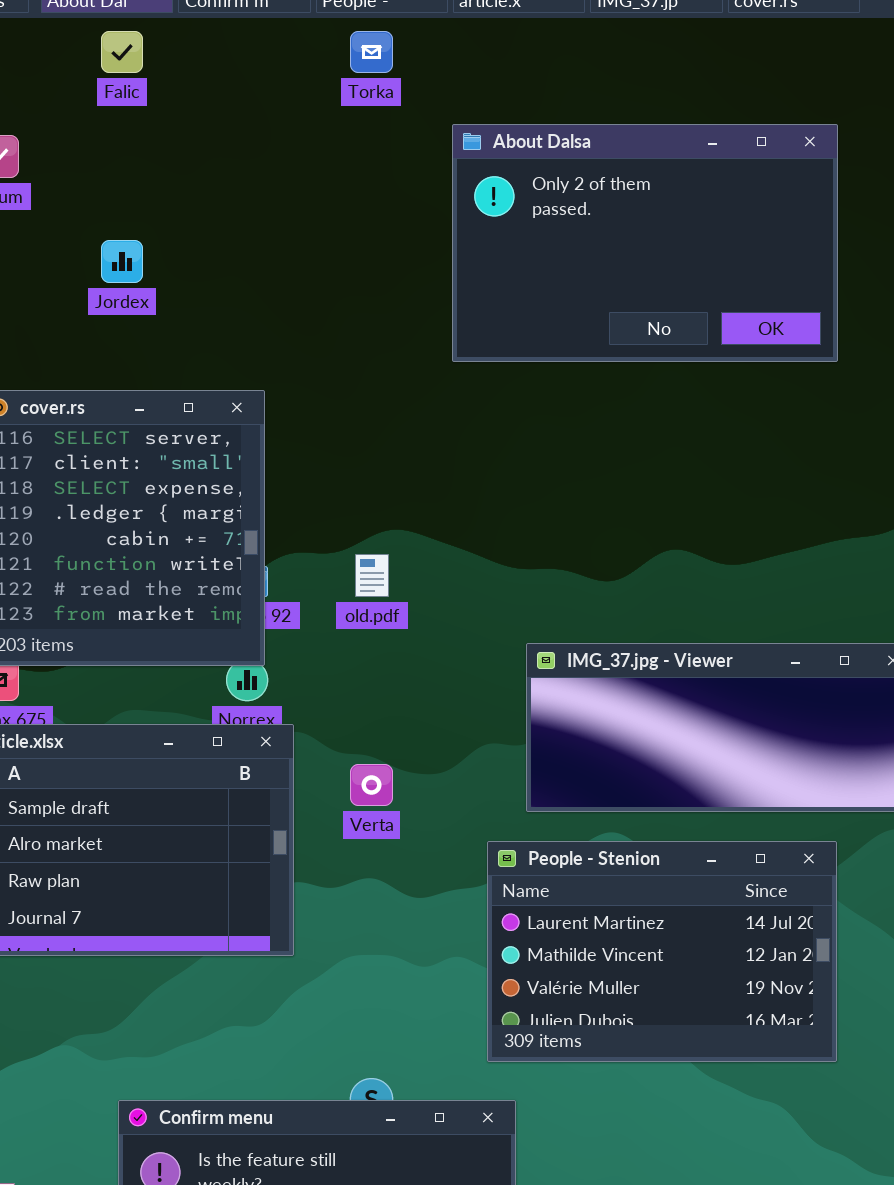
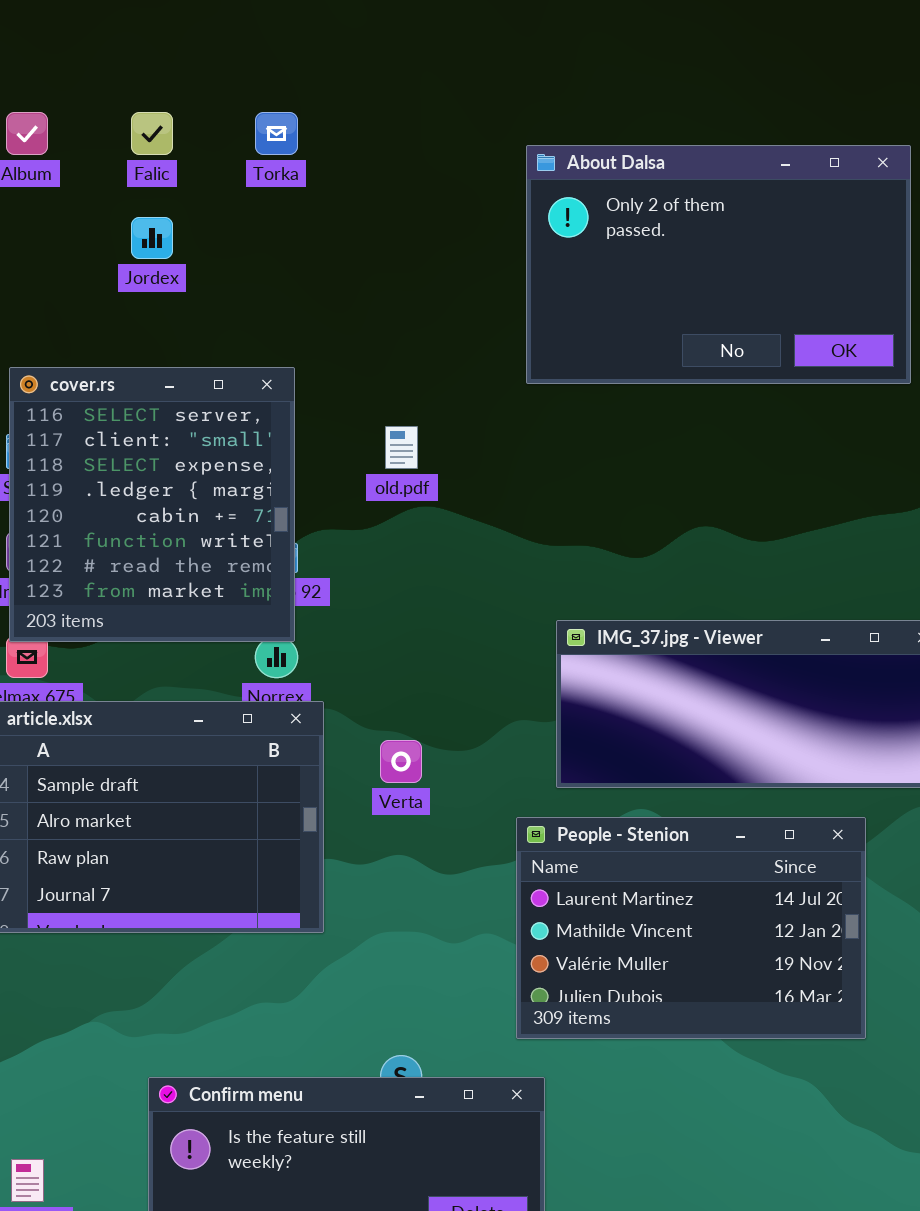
Falic: [101,31,143,73] -> [131,112,173,155], moved
Torka: [350,31,393,73] -> [255,112,298,155], moved
About Dalsa: [452,124,838,362] -> [526,145,911,384], moved
old.pdf: [355,554,389,597] -> [385,426,418,469], moved

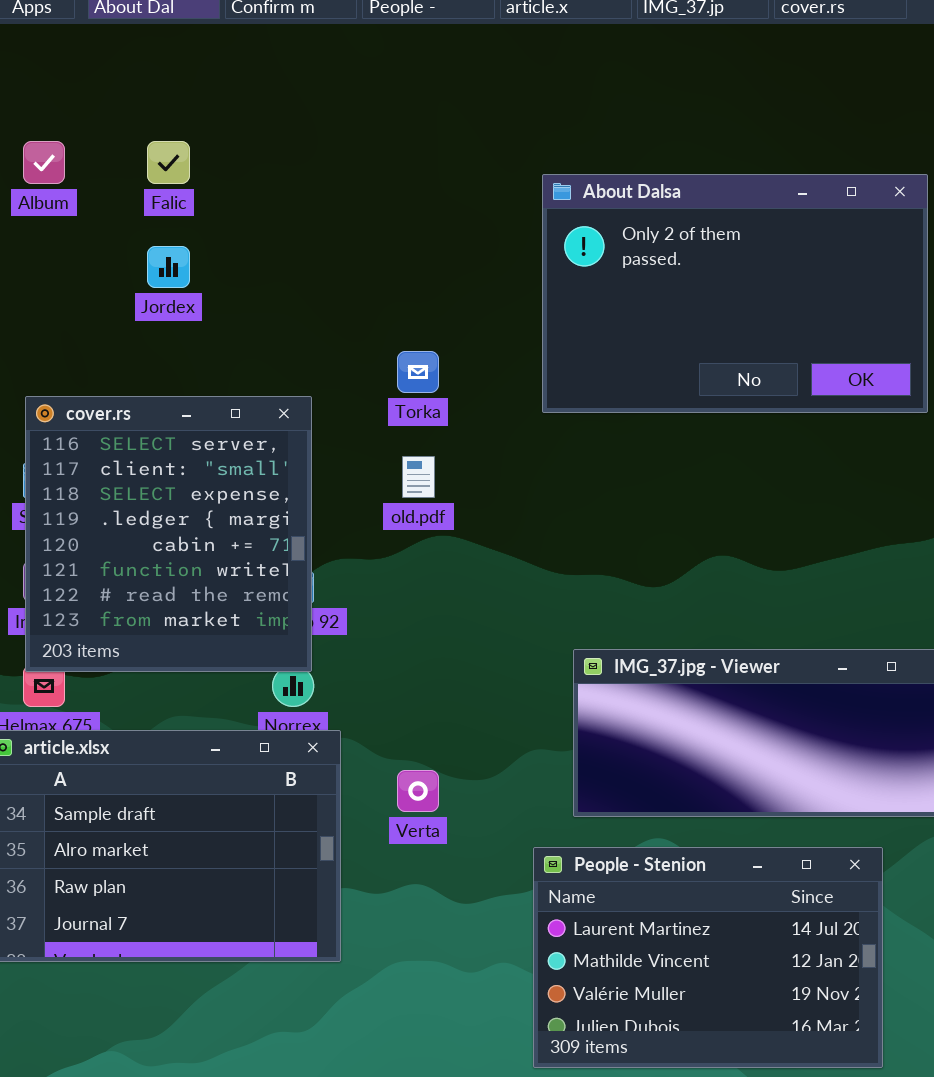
Torka: [255,112,298,155] -> [397,351,439,393], moved

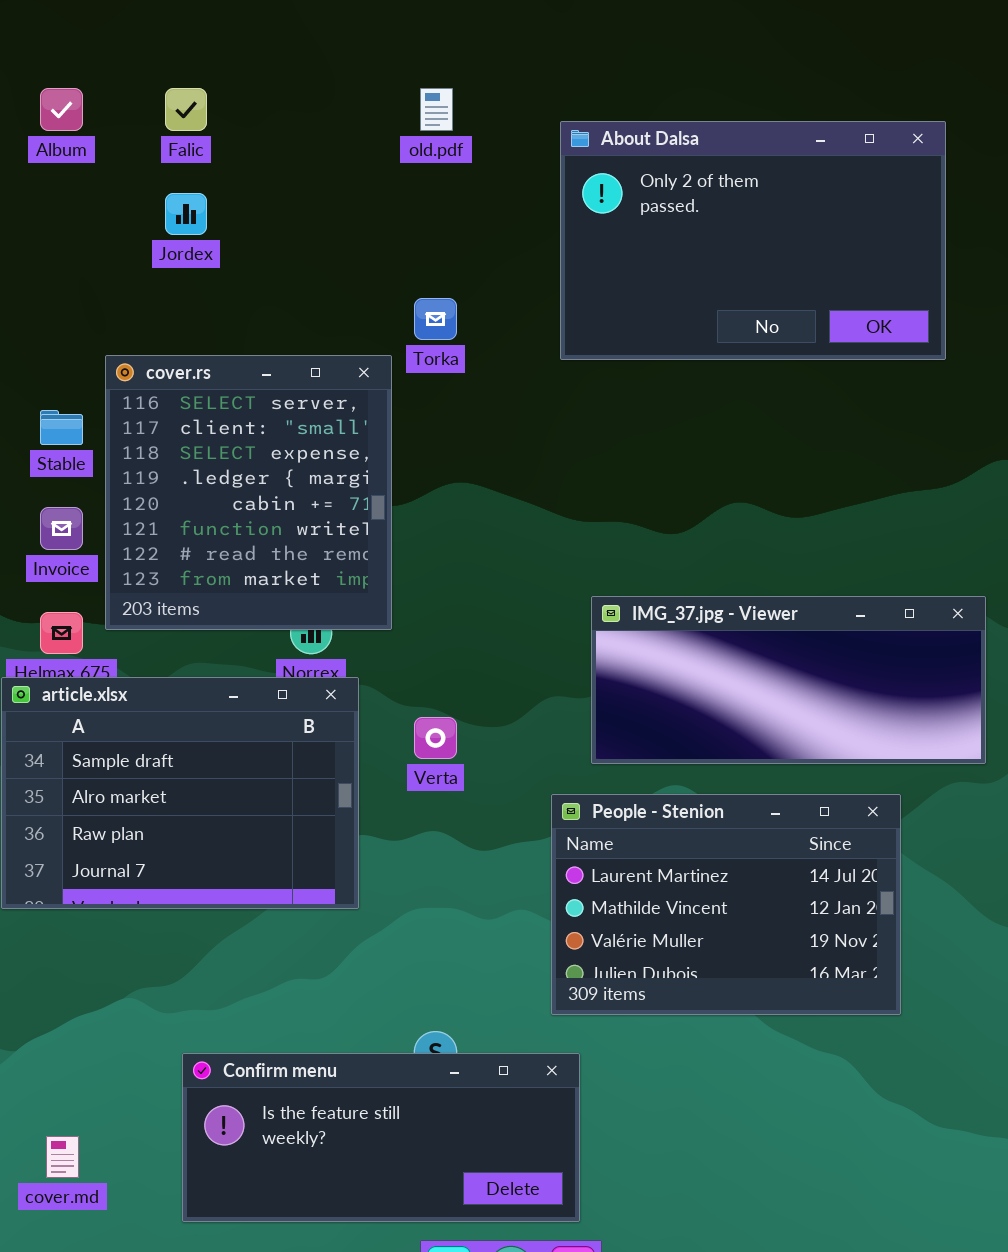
cover.rs: [25,396,312,672] -> [105,355,392,630], moved
old.pdf: [402,456,435,498] -> [420,88,453,131], moved

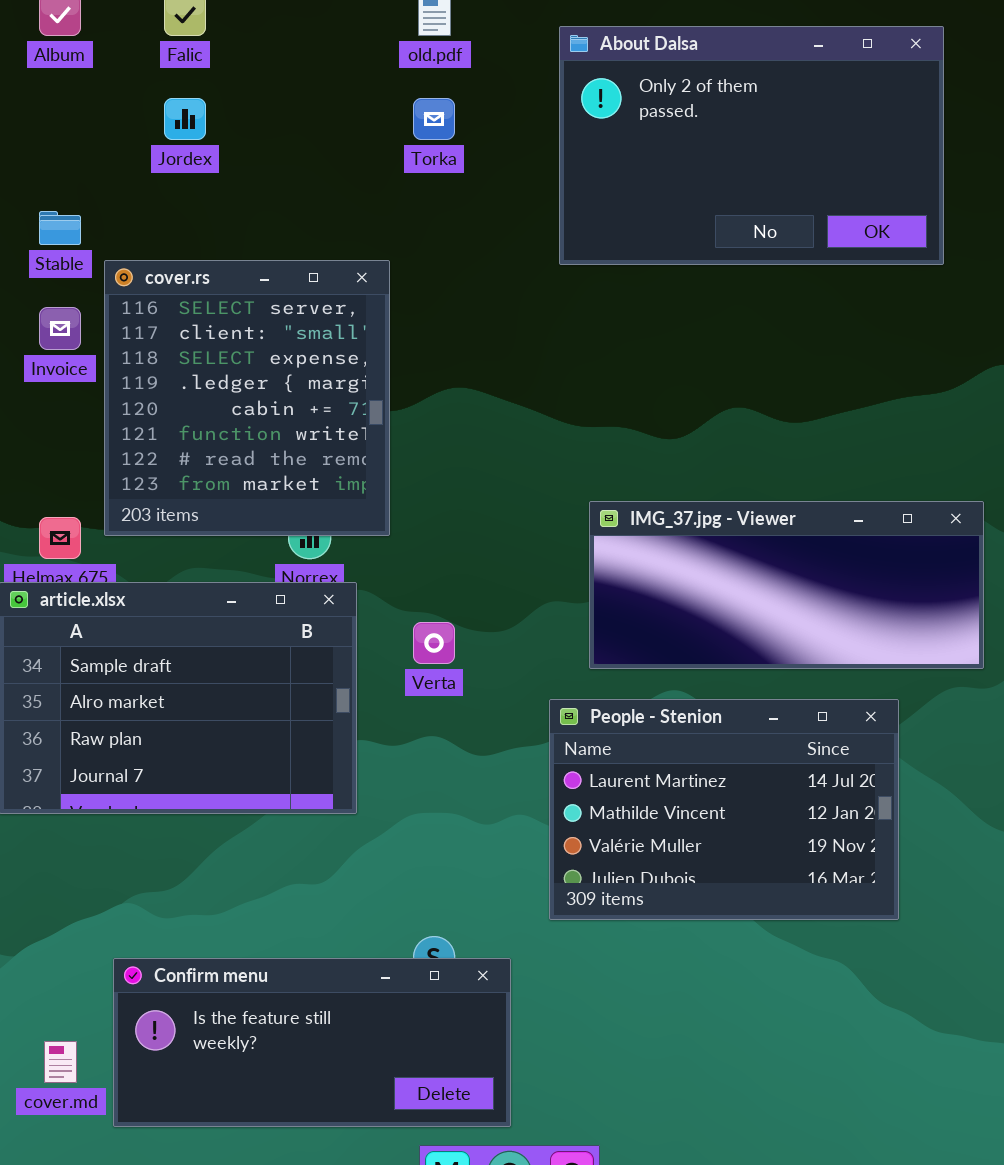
Torka: [414,298,457,340] -> [413,98,455,140], moved
Stable: [40,410,83,445] -> [39,211,81,245], moved
Invoice: [40,507,83,550] -> [39,307,81,350], moved
Confirm menu: [182,1053,580,1222] -> [113,958,511,1127], moved

